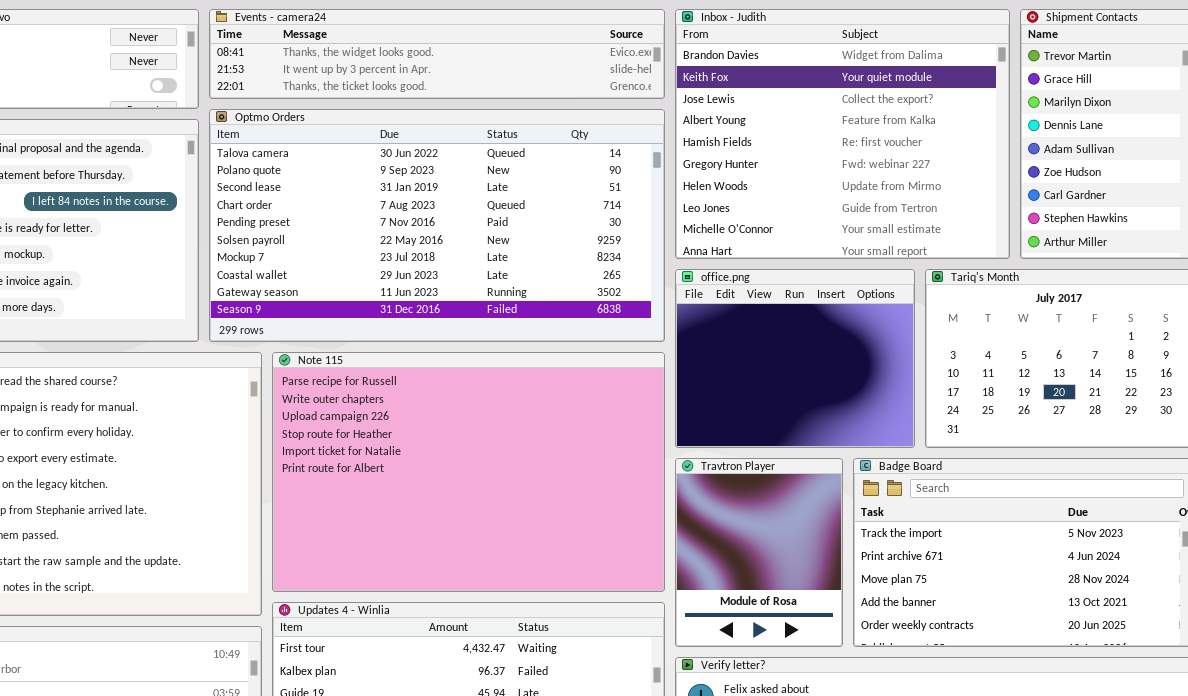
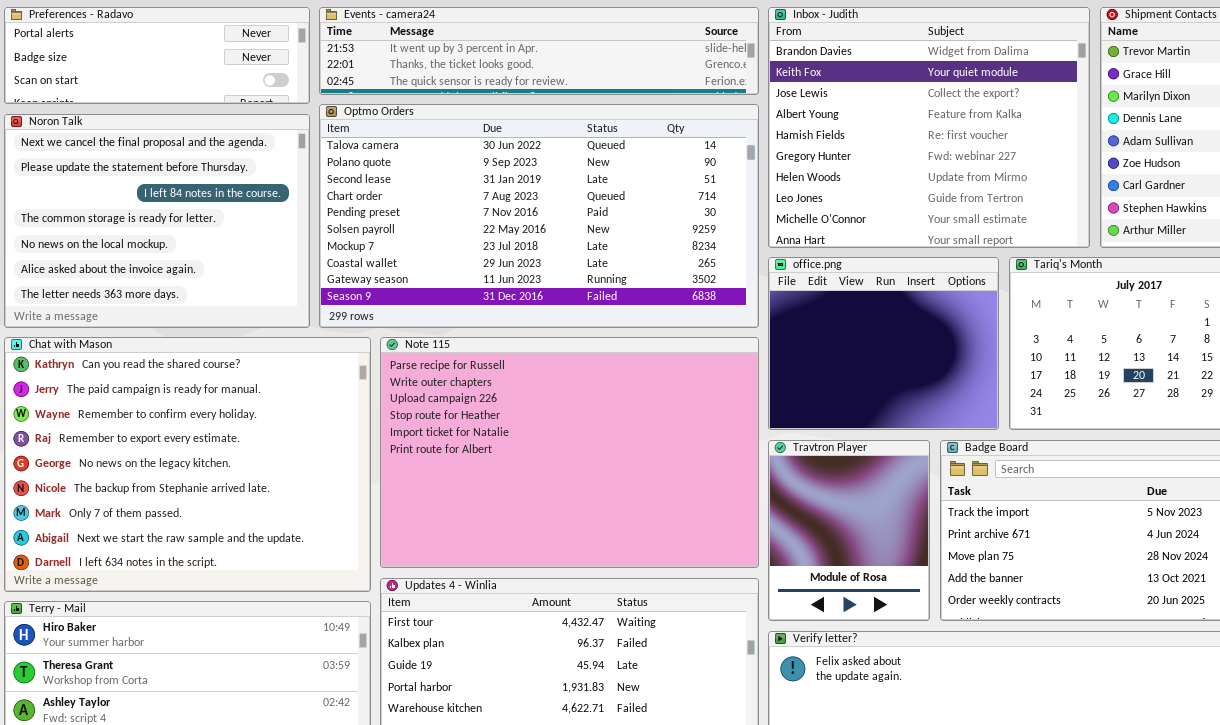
Events - camera24: [209,9,665,99] -> [319,7,759,95], scrolled down 1 row

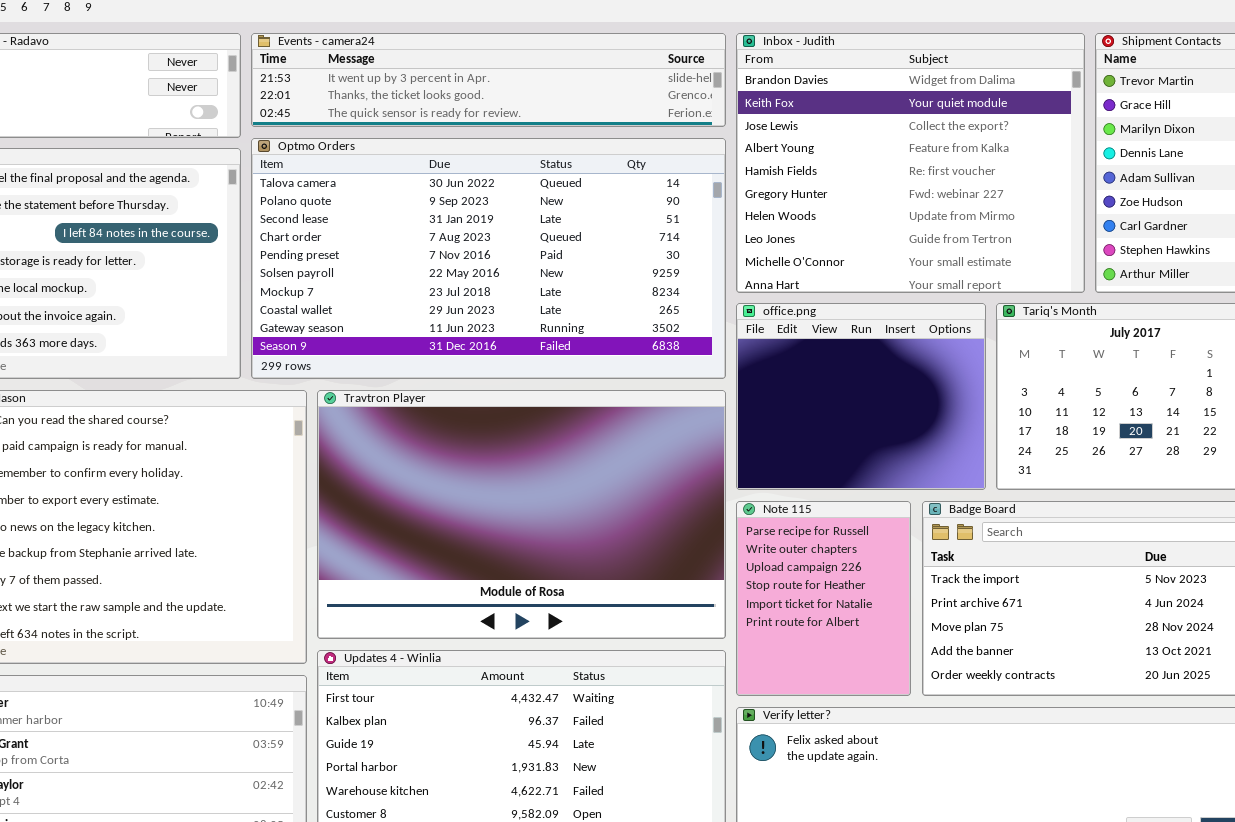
Note 115: [380,337,759,568] -> [736,501,911,696], moved, resized
Travtron Player: [768,440,930,621] -> [317,390,726,639], moved, resized

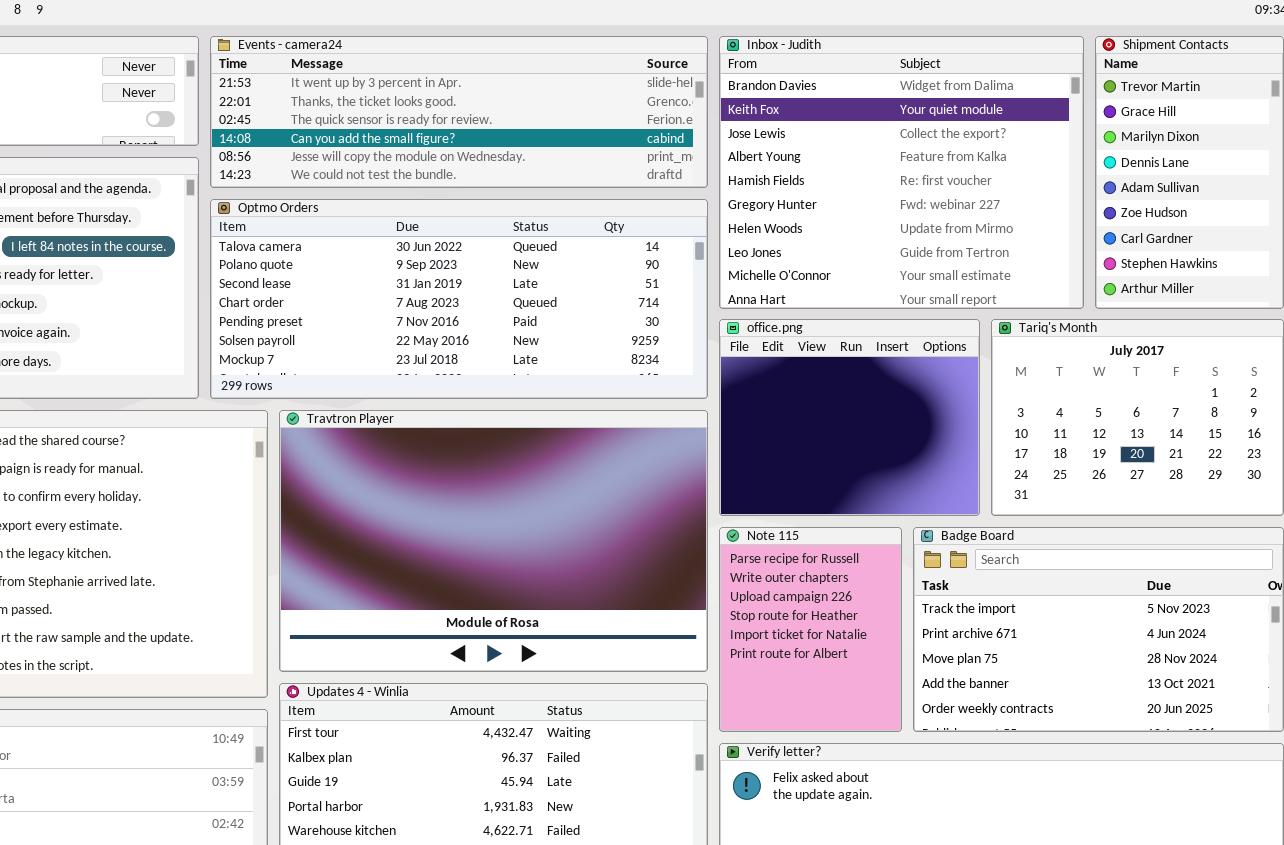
Events - camera24: [251,33,726,127] -> [210,36,708,188], resized
Optmo Orders: [251,138,726,379] -> [210,199,708,399], resized

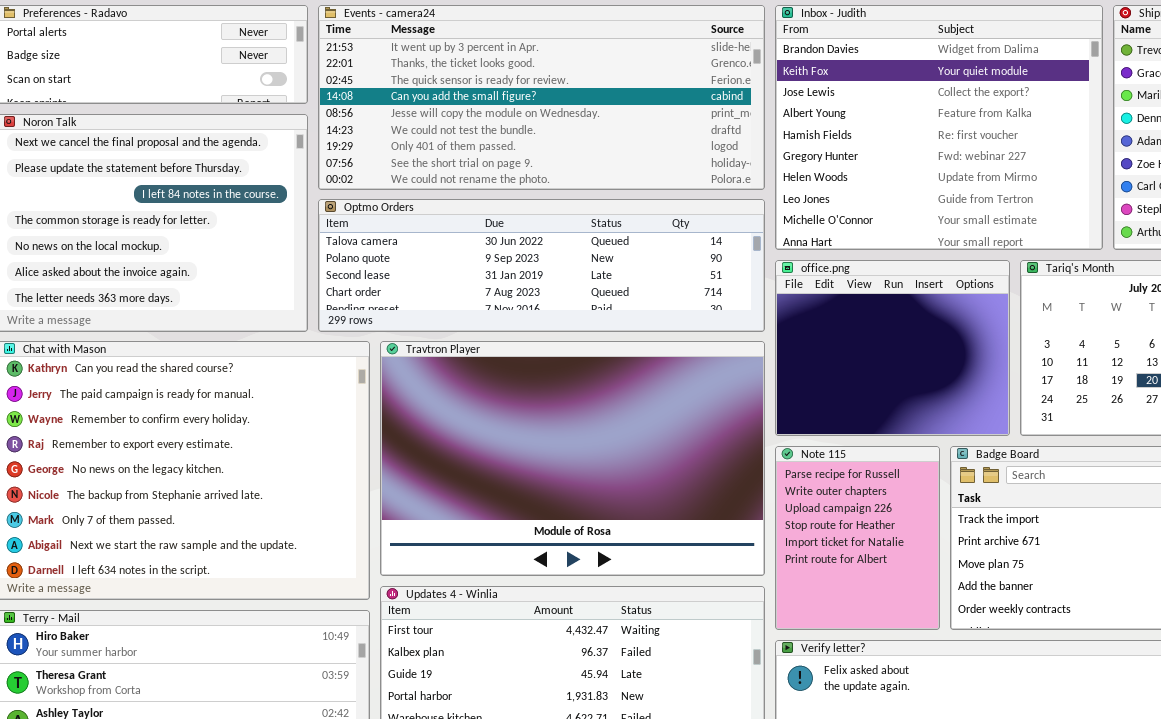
Events - camera24: [210,36,708,188] -> [318,5,765,190], resized
Optmo Orders: [210,199,708,399] -> [318,199,765,332], resized

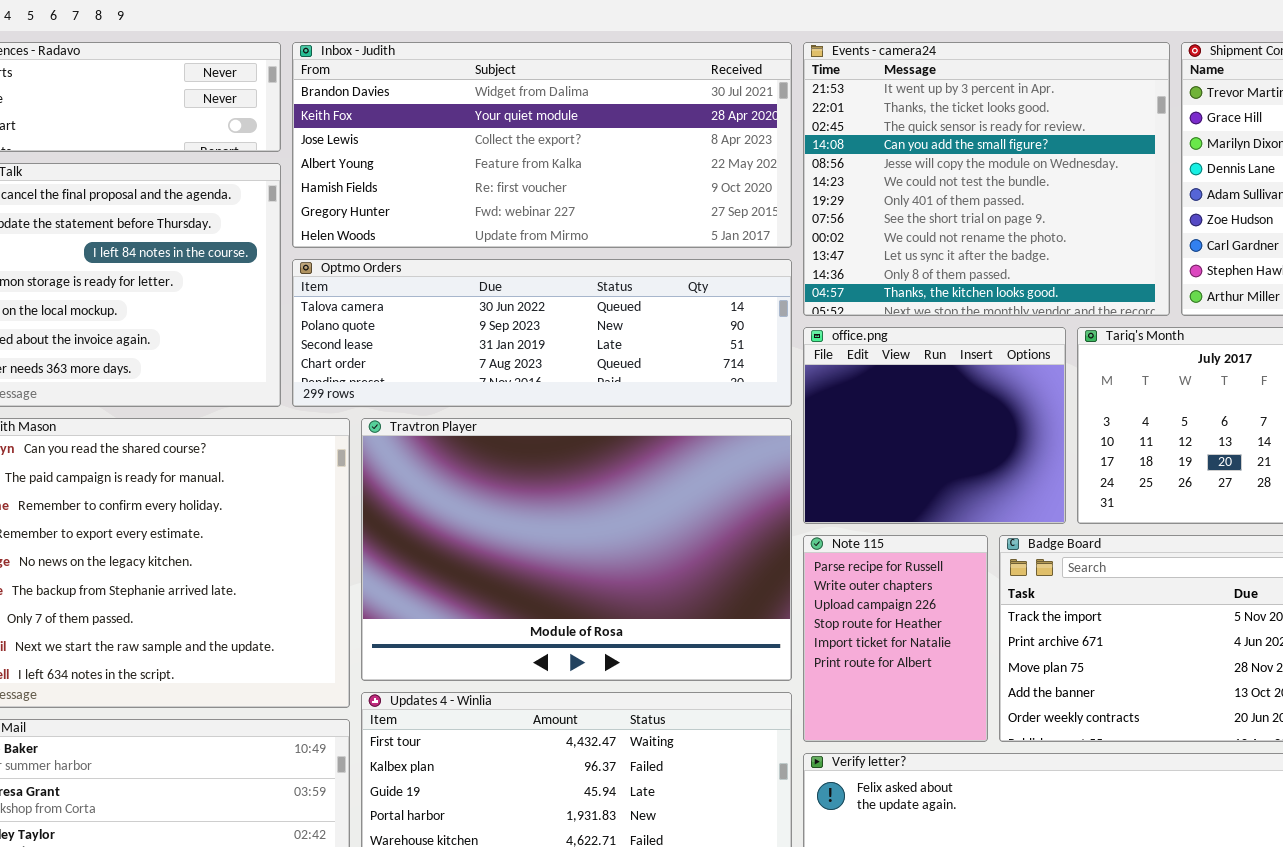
Events - camera24: [318,5,765,190] -> [803,42,1170,316], moved, resized
Inbox - Judith: [775,5,1103,250] -> [292,42,792,248], moved, resized

